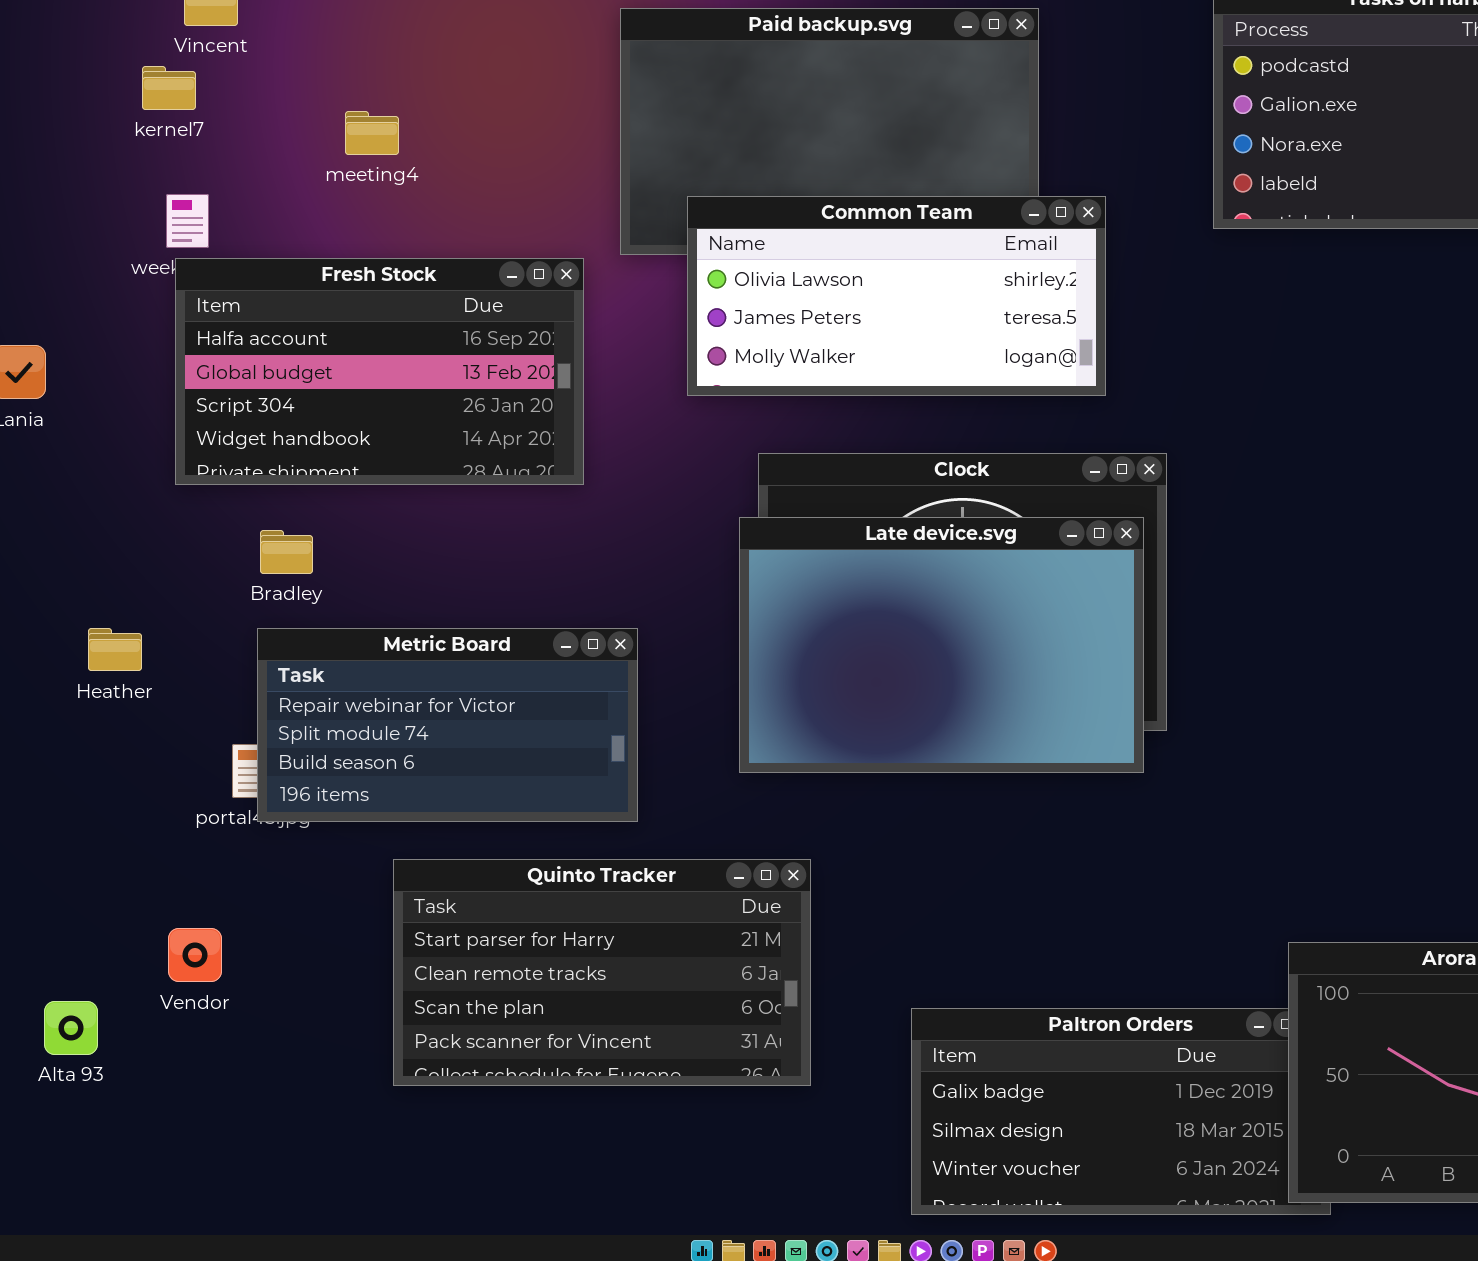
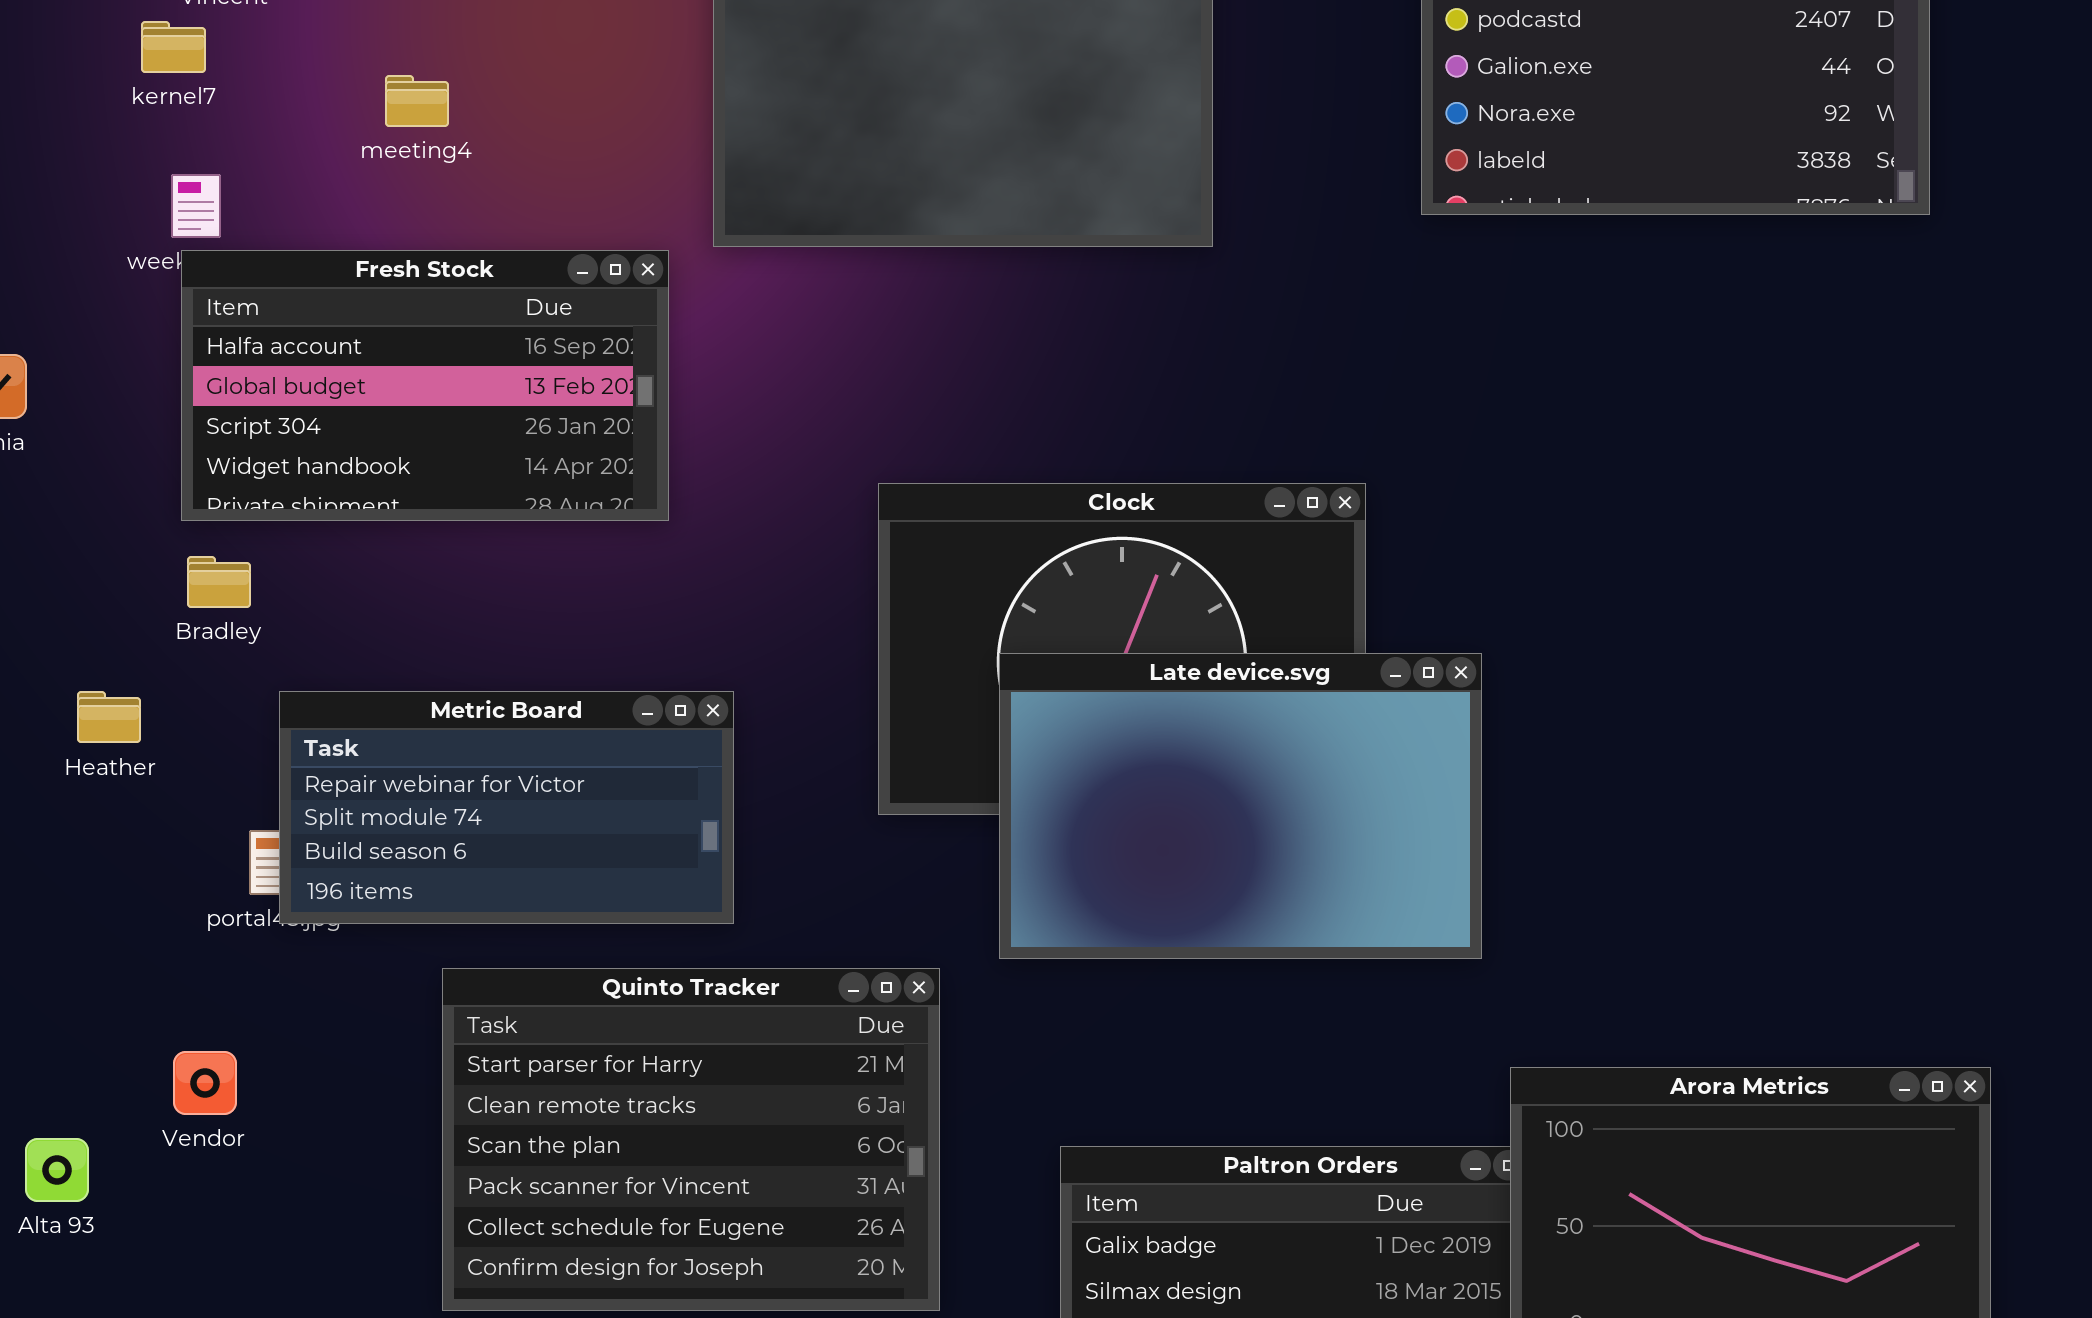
Common Team: [687,196,1106,396] -> none, closed
Late device.svg: [739,517,1144,773] -> [999,653,1482,959], moved
Bradley: [260,530,313,574] -> [187,556,251,608], moved
Quinto Tracker: [393,859,811,1086] -> [442,968,940,1311], resized

